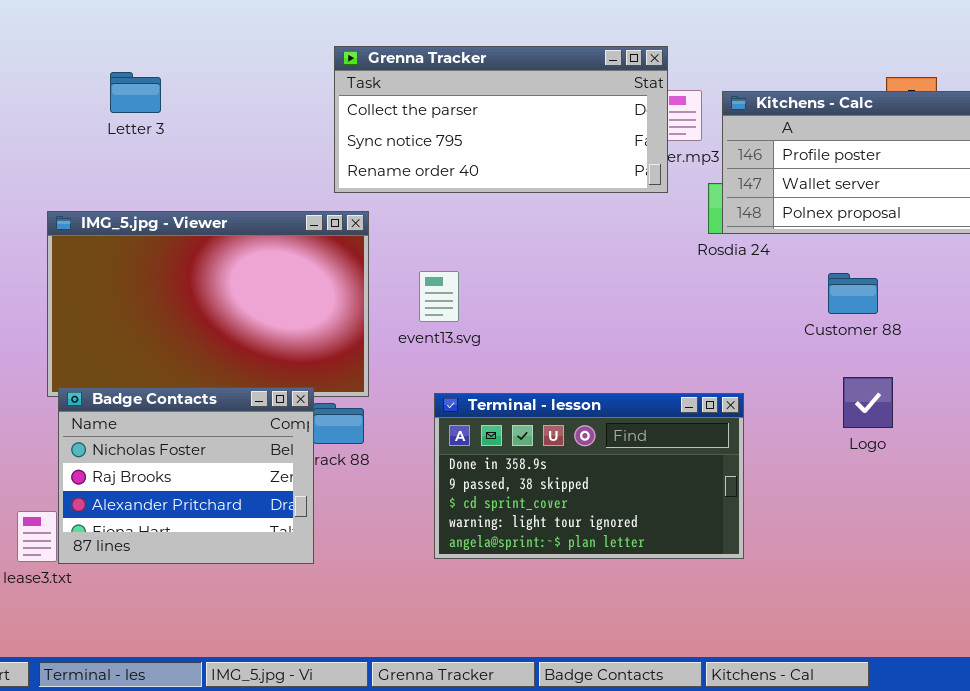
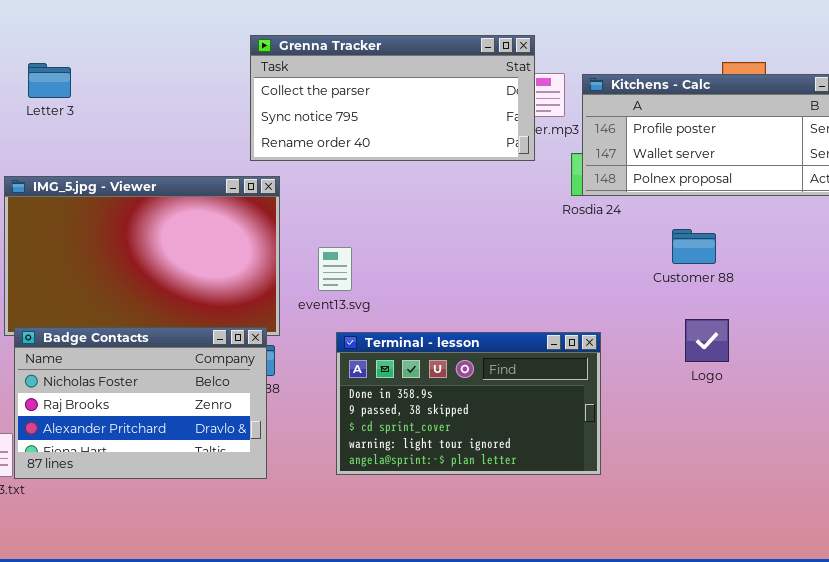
Letter 3: [110,72,161,113] -> [28,63,71,98], moved
event13.svg: [419,271,459,322] -> [318,247,352,291], moved
Badge Contacts: [58,387,314,564] -> [14,327,267,479], resized

